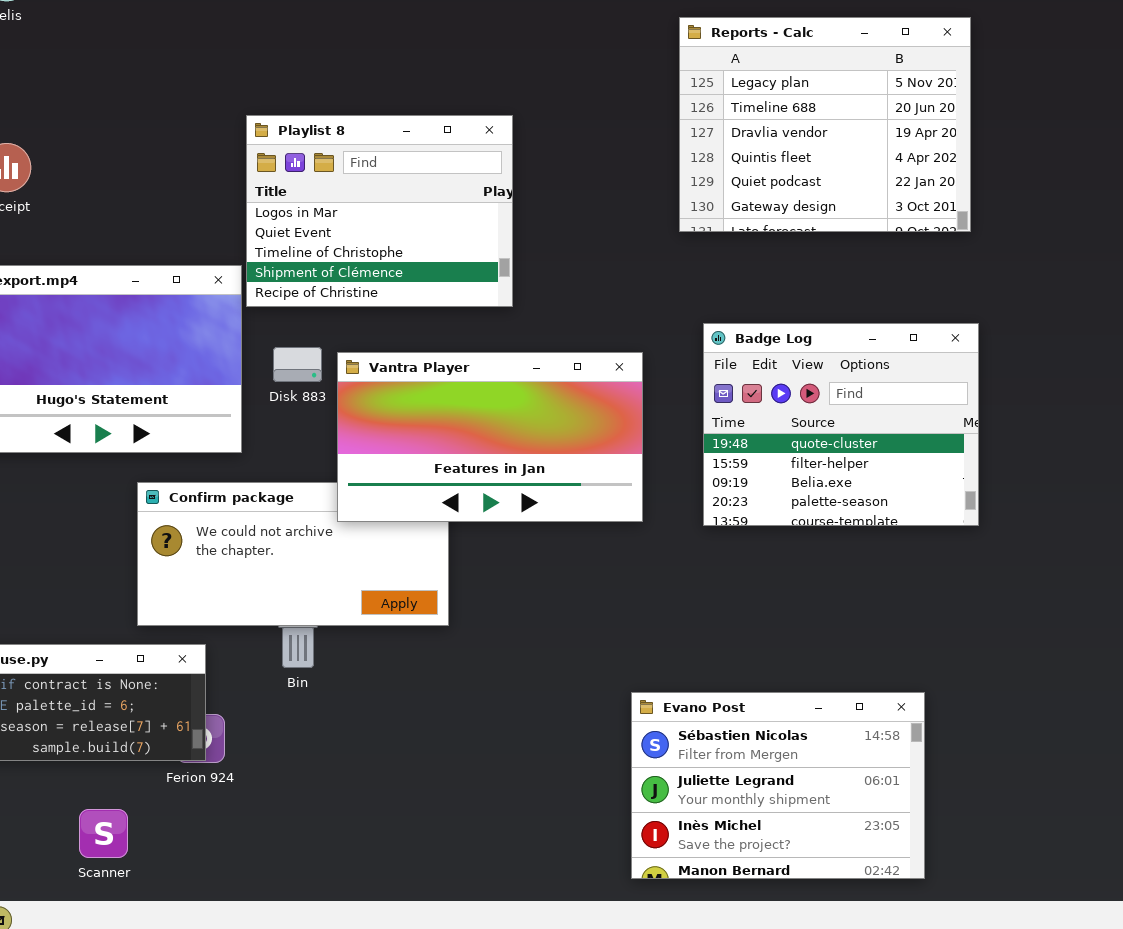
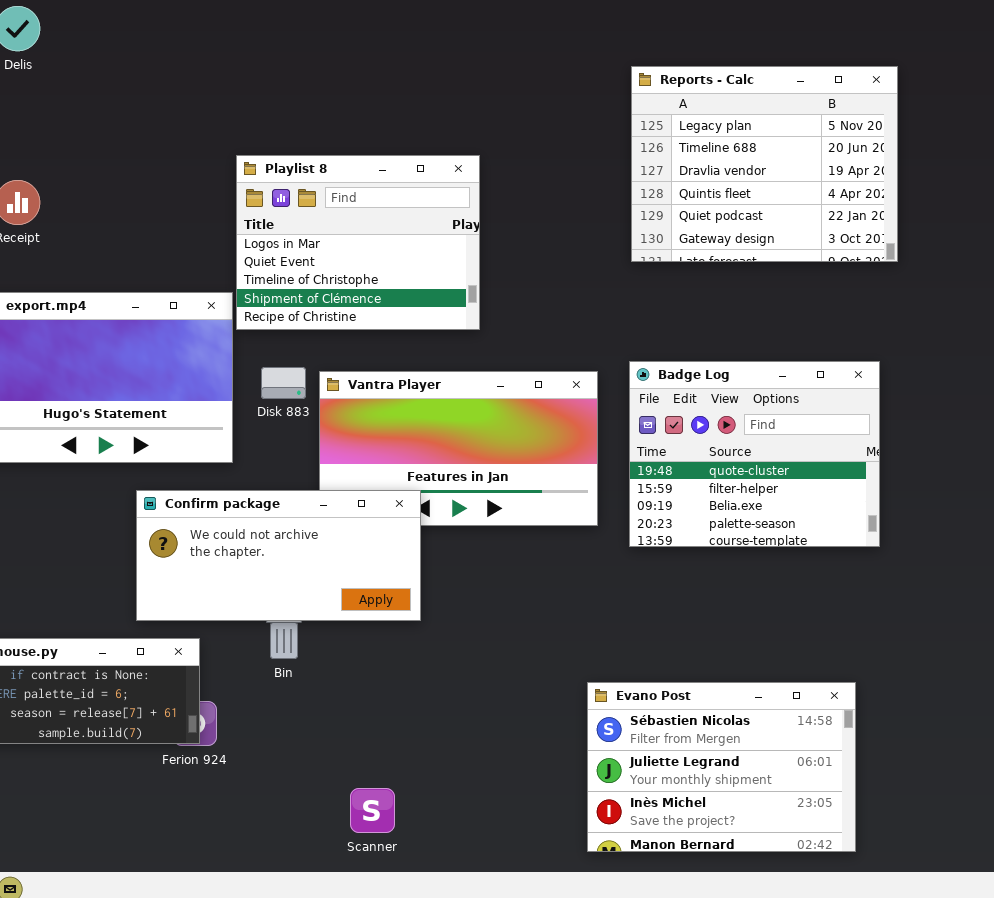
Badge Log: [703,323,979,526] -> [629,361,880,547], moved
Confirm package: [137,482,449,626] -> [136,490,421,621], raised
Scanner: [79,809,128,858] -> [350,788,395,833], moved

